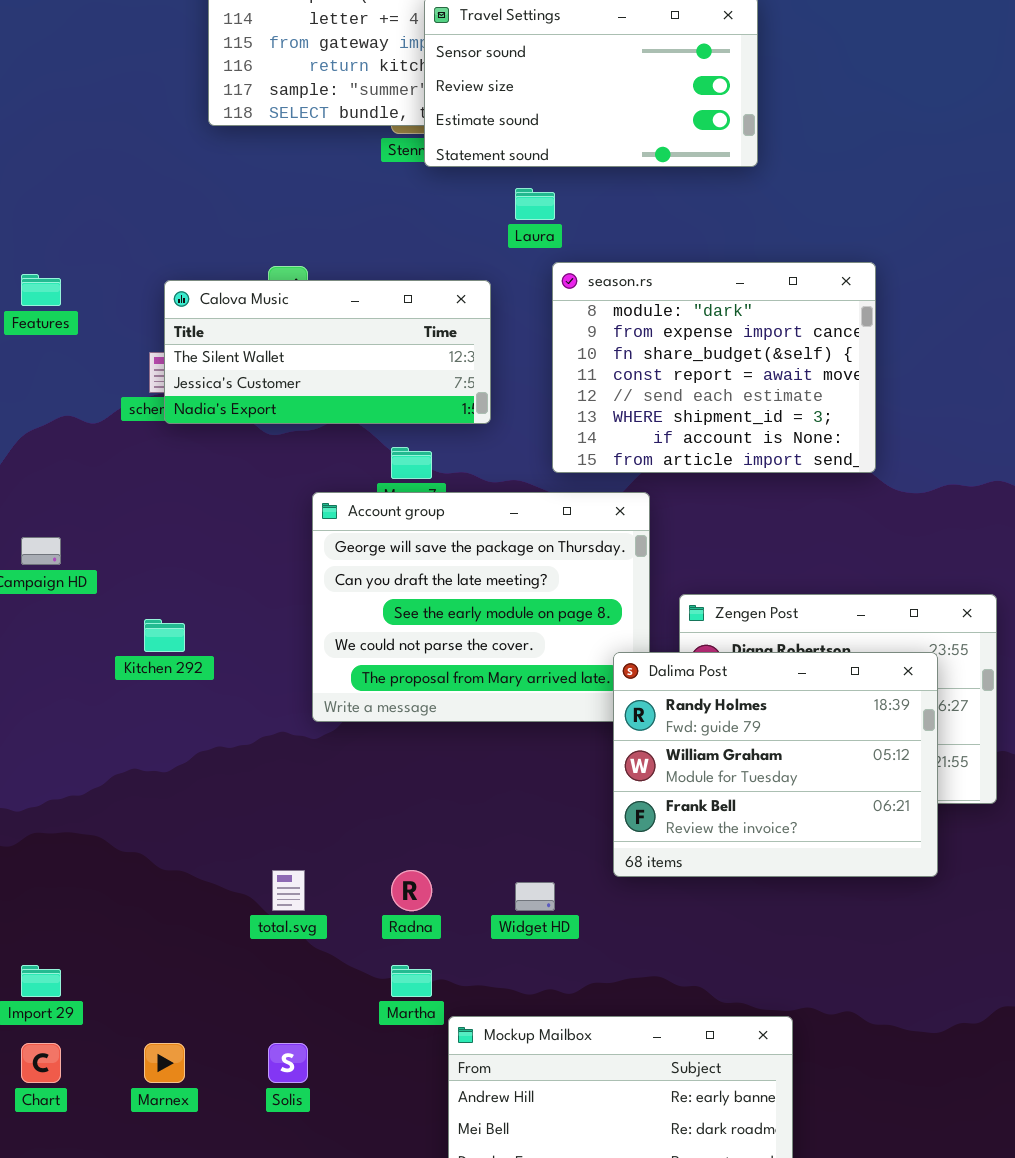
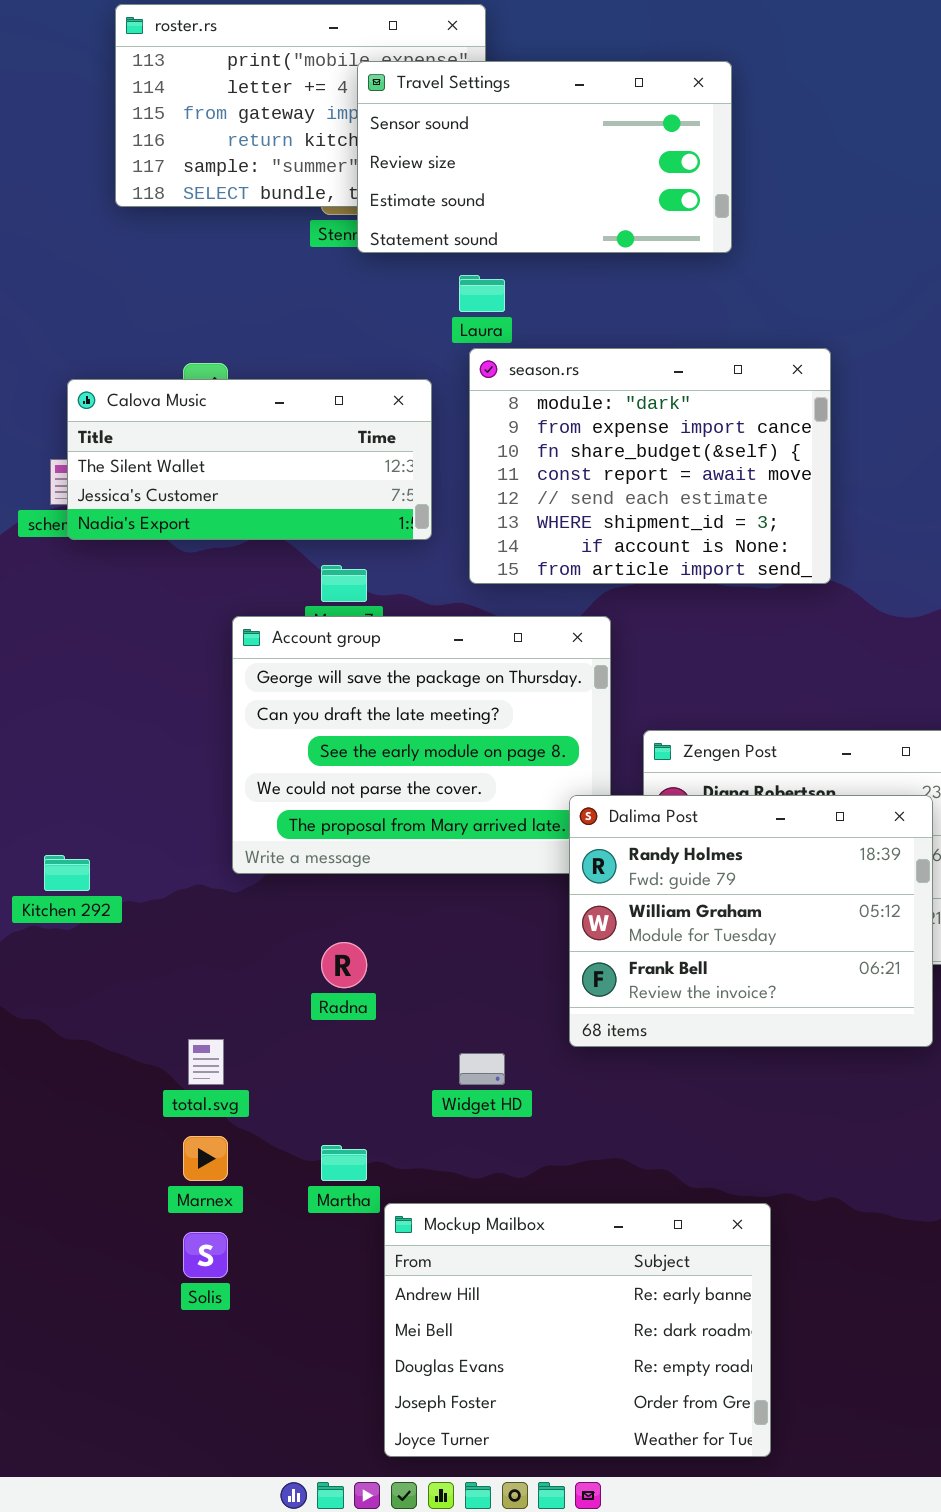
season.rs: [552,262,876,473] -> [469,348,831,584], moved
Kitchen 292: [144,619,185,652] -> [44,855,90,891], moved
Radna: [391,870,432,911] -> [321,942,367,988], moved
Marnex: [144,1043,185,1083] -> [183,1136,228,1181], moved

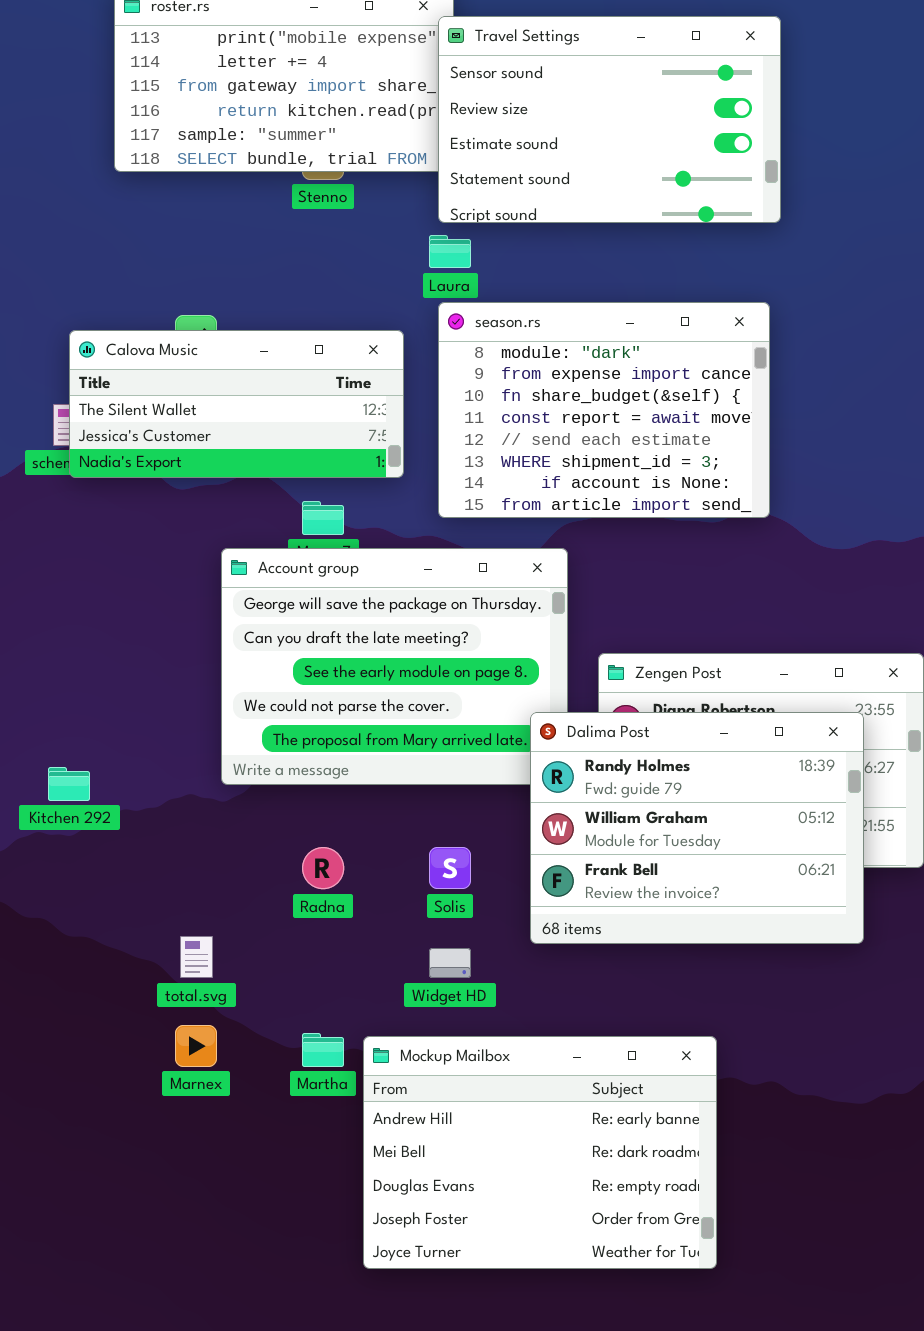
Travel Settings: [357,61,732,253] -> [438,16,781,223], moved, resized
Mockup Mailbox: [384,1203,771,1457] -> [363,1036,717,1269], moved
Solis: [183,1232,228,1278] -> [429,847,471,889], moved

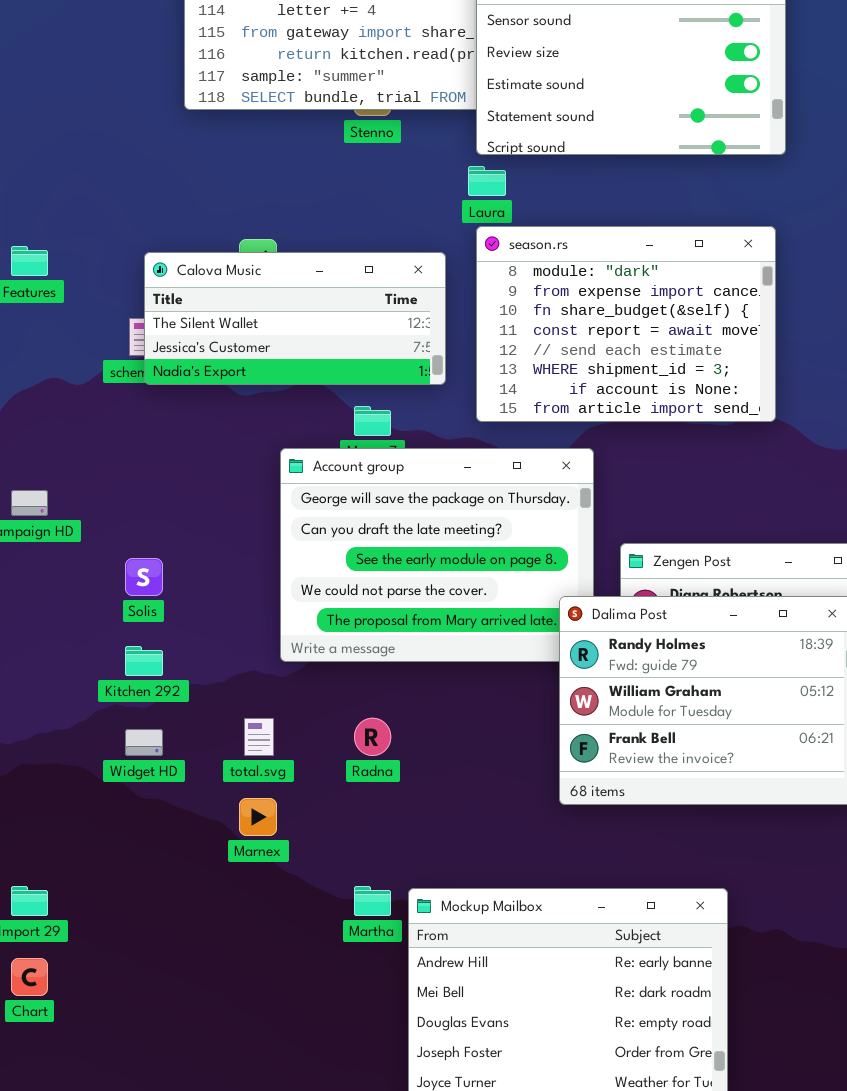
Solis: [429,847,471,889] -> [125,558,163,596], moved
total.svg: [180,936,213,978] -> [244,718,274,756], moved
Widget HD: [429,948,471,978] -> [125,729,163,756], moved
Marnex: [175,1025,217,1067] -> [239,798,277,836], moved

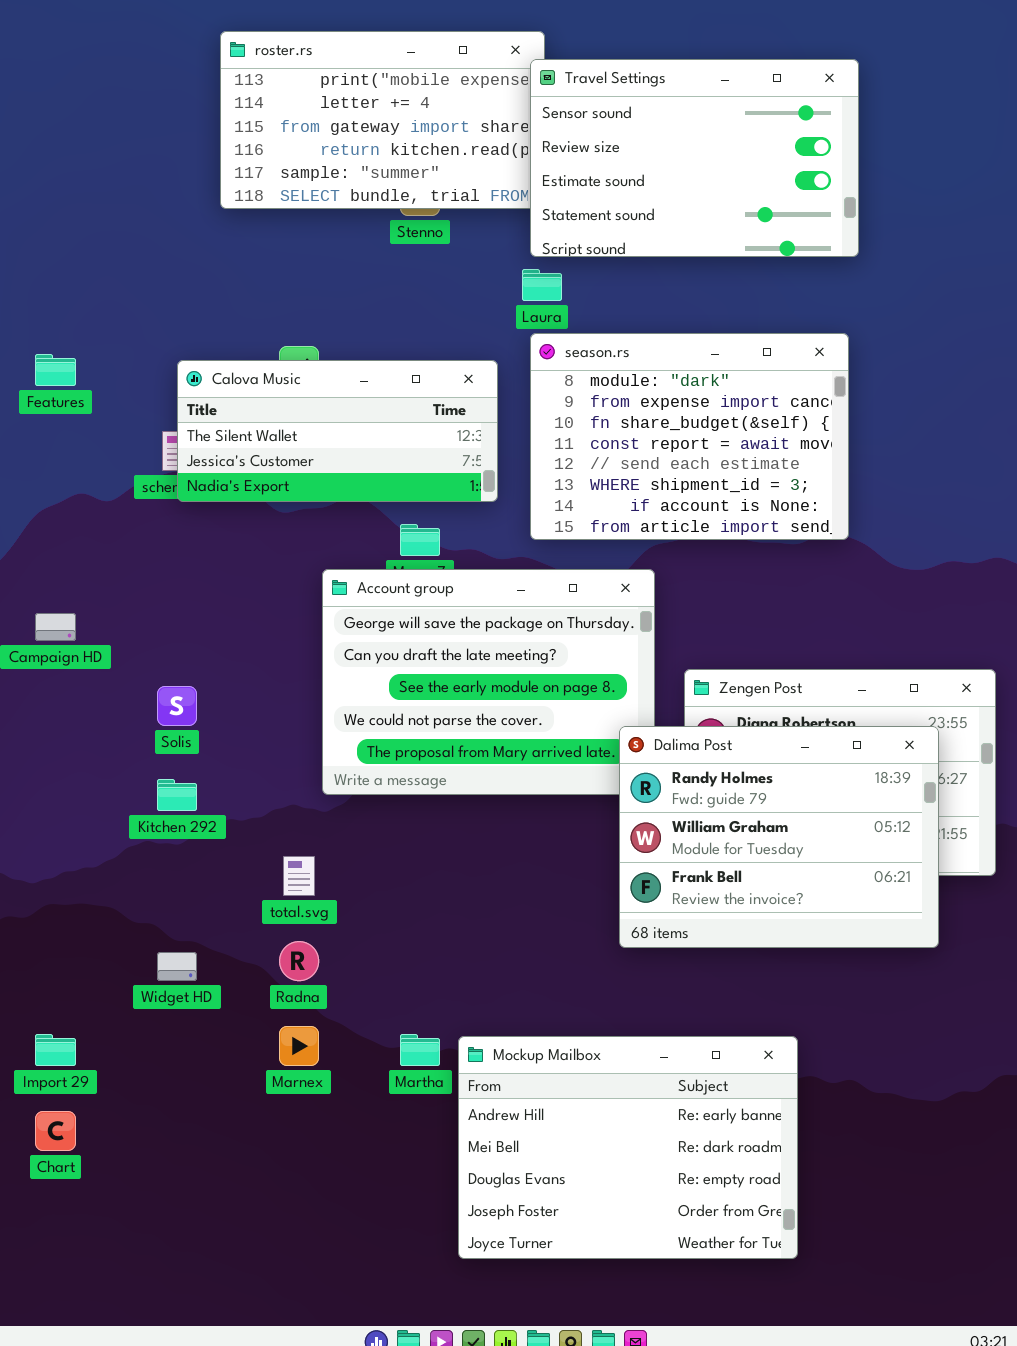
Radna: [354,718,391,756] -> [279,941,319,981], moved
Widget HD: [125,729,163,756] -> [157,952,197,981], moved
Marnex: [239,798,277,836] -> [279,1026,319,1066], moved

